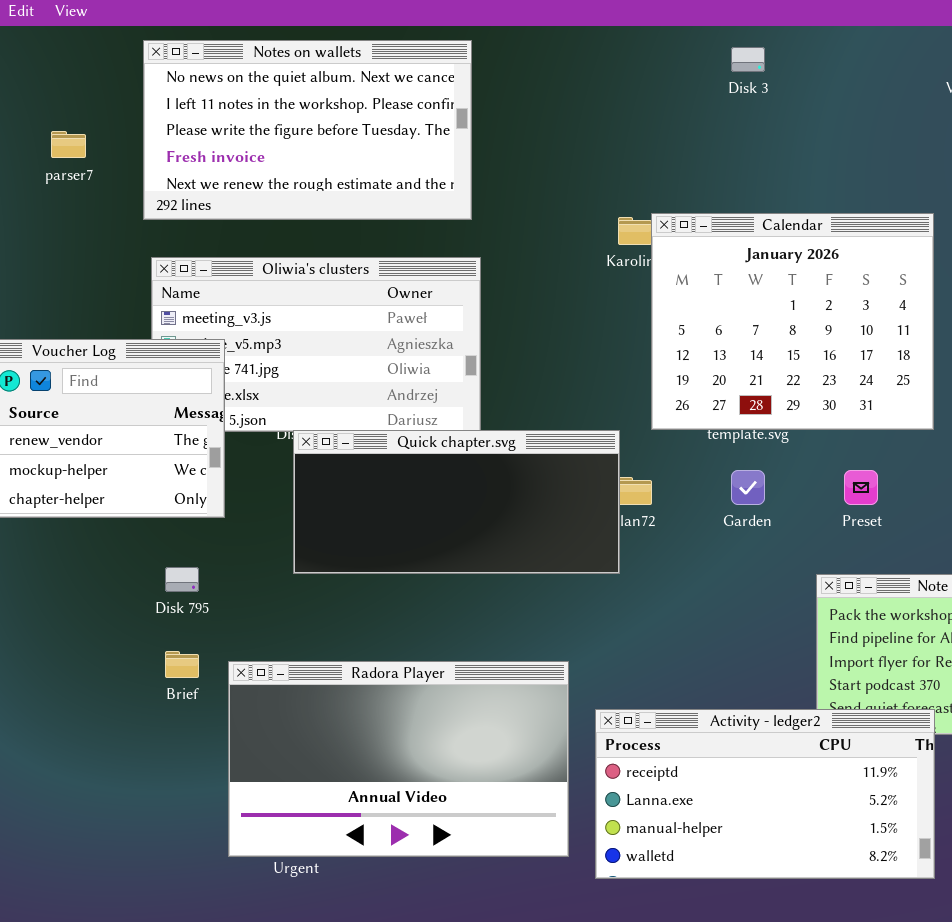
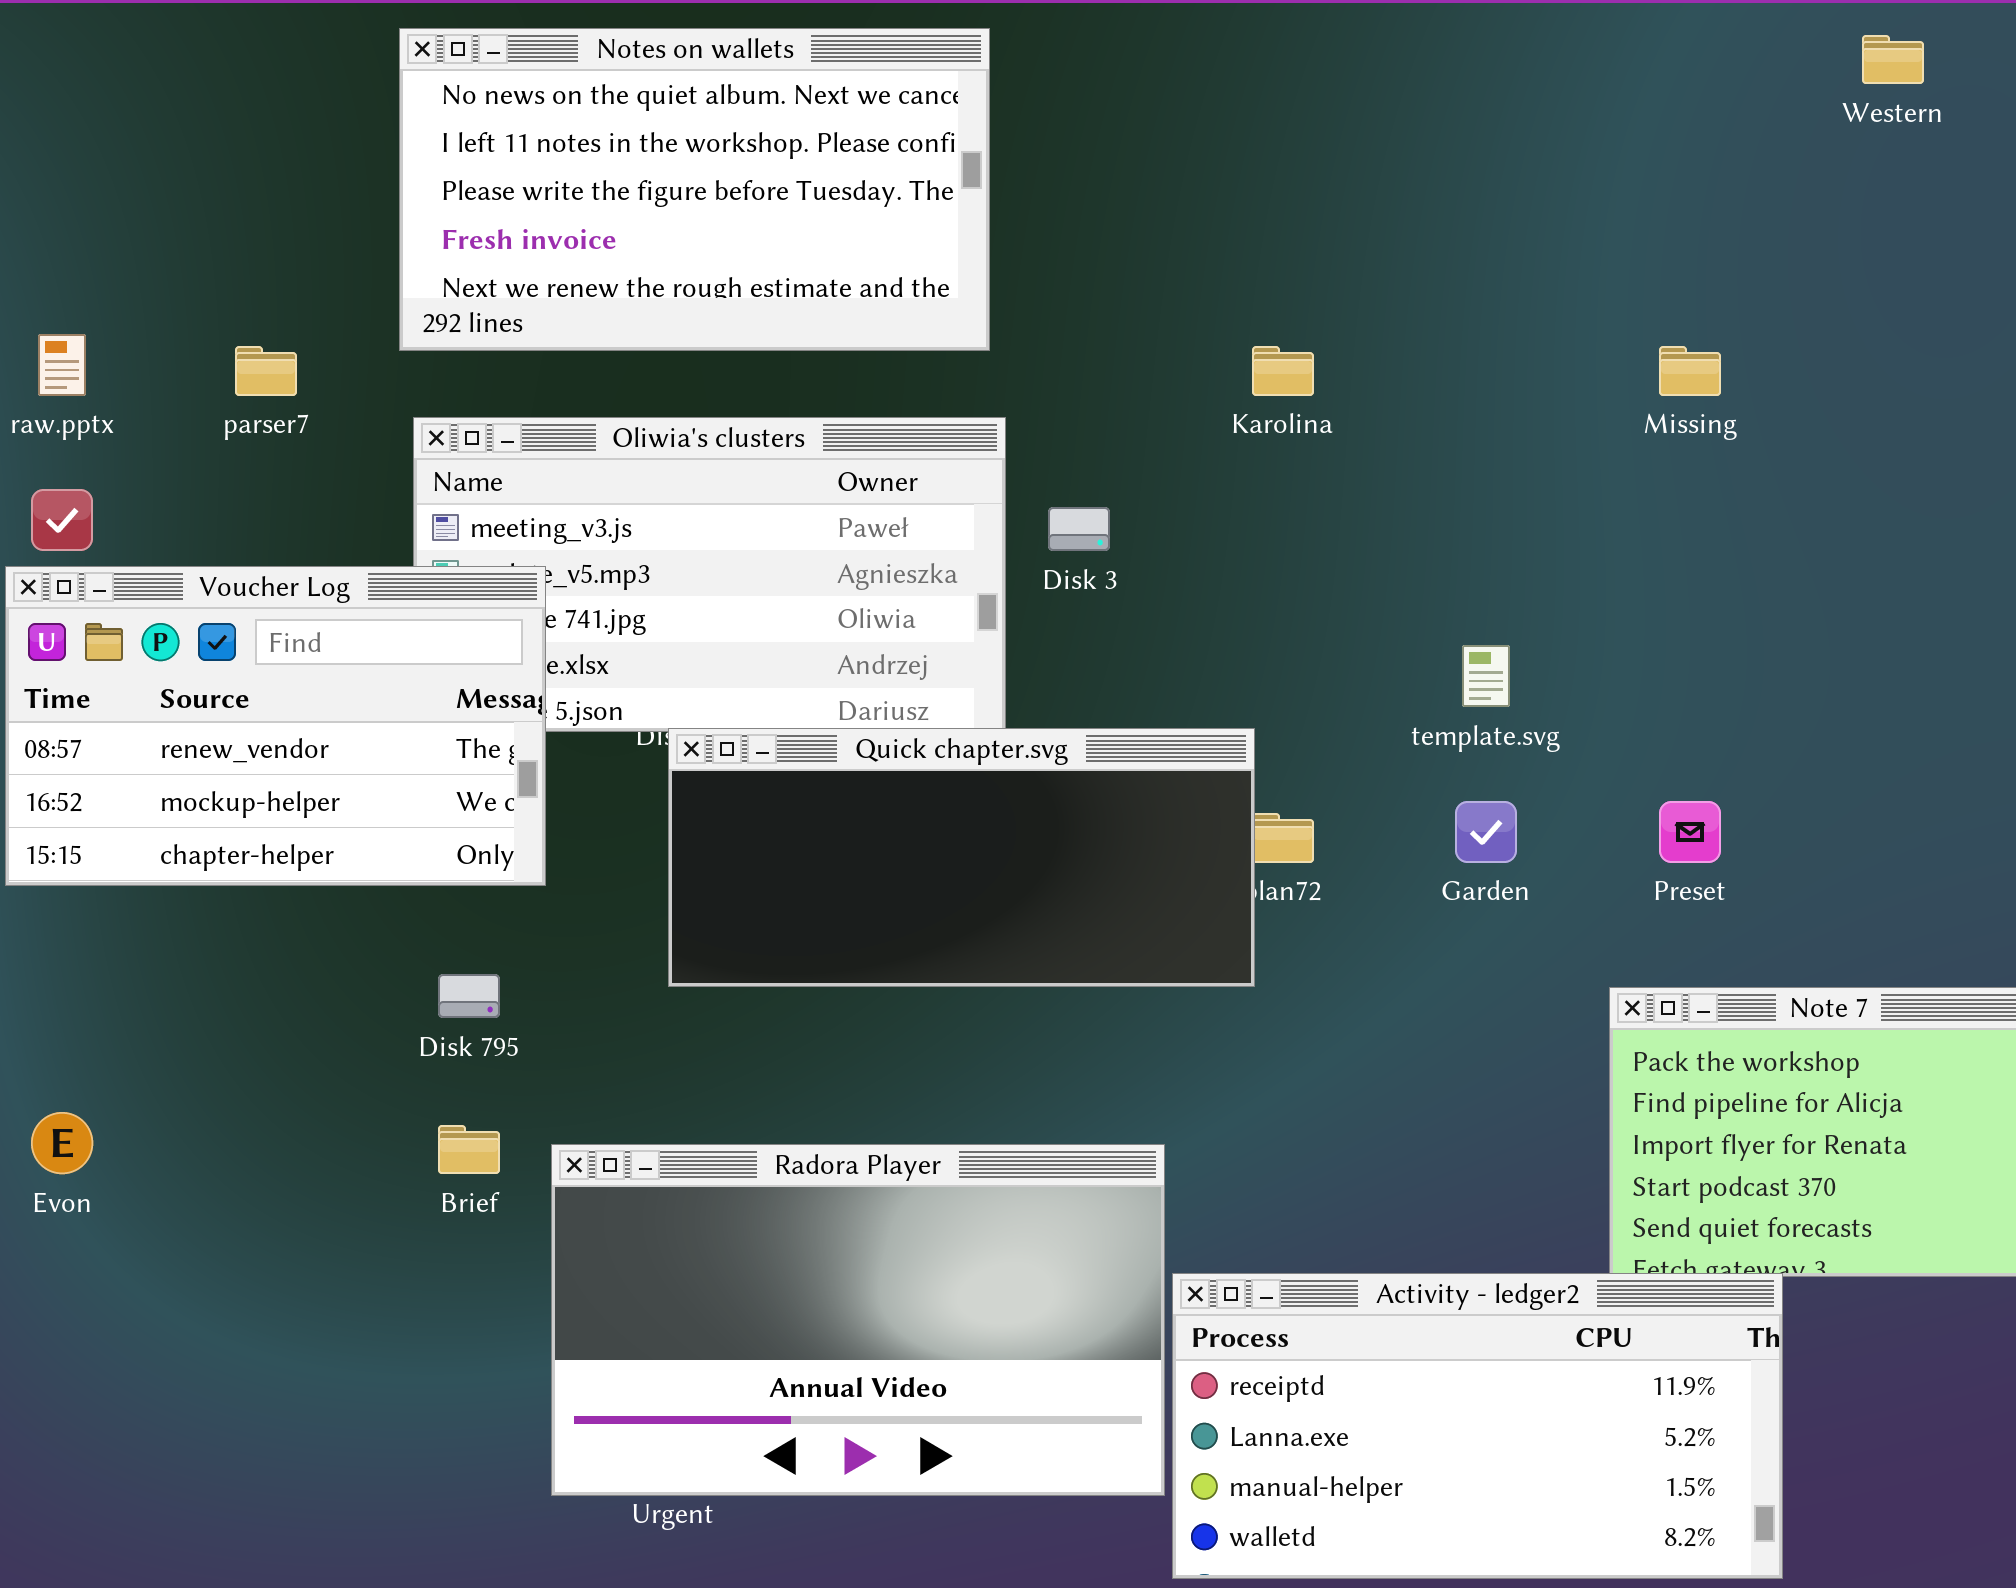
Disk 3: [731,47,765,72] -> [1048,507,1110,551], moved
parser7: [51,131,86,158] -> [235,346,297,396], moved
Calendar: [651,213,934,430] -> none, closed
Activity - ledger2: [595,709,935,879] -> [1172,1273,1783,1579], moved

